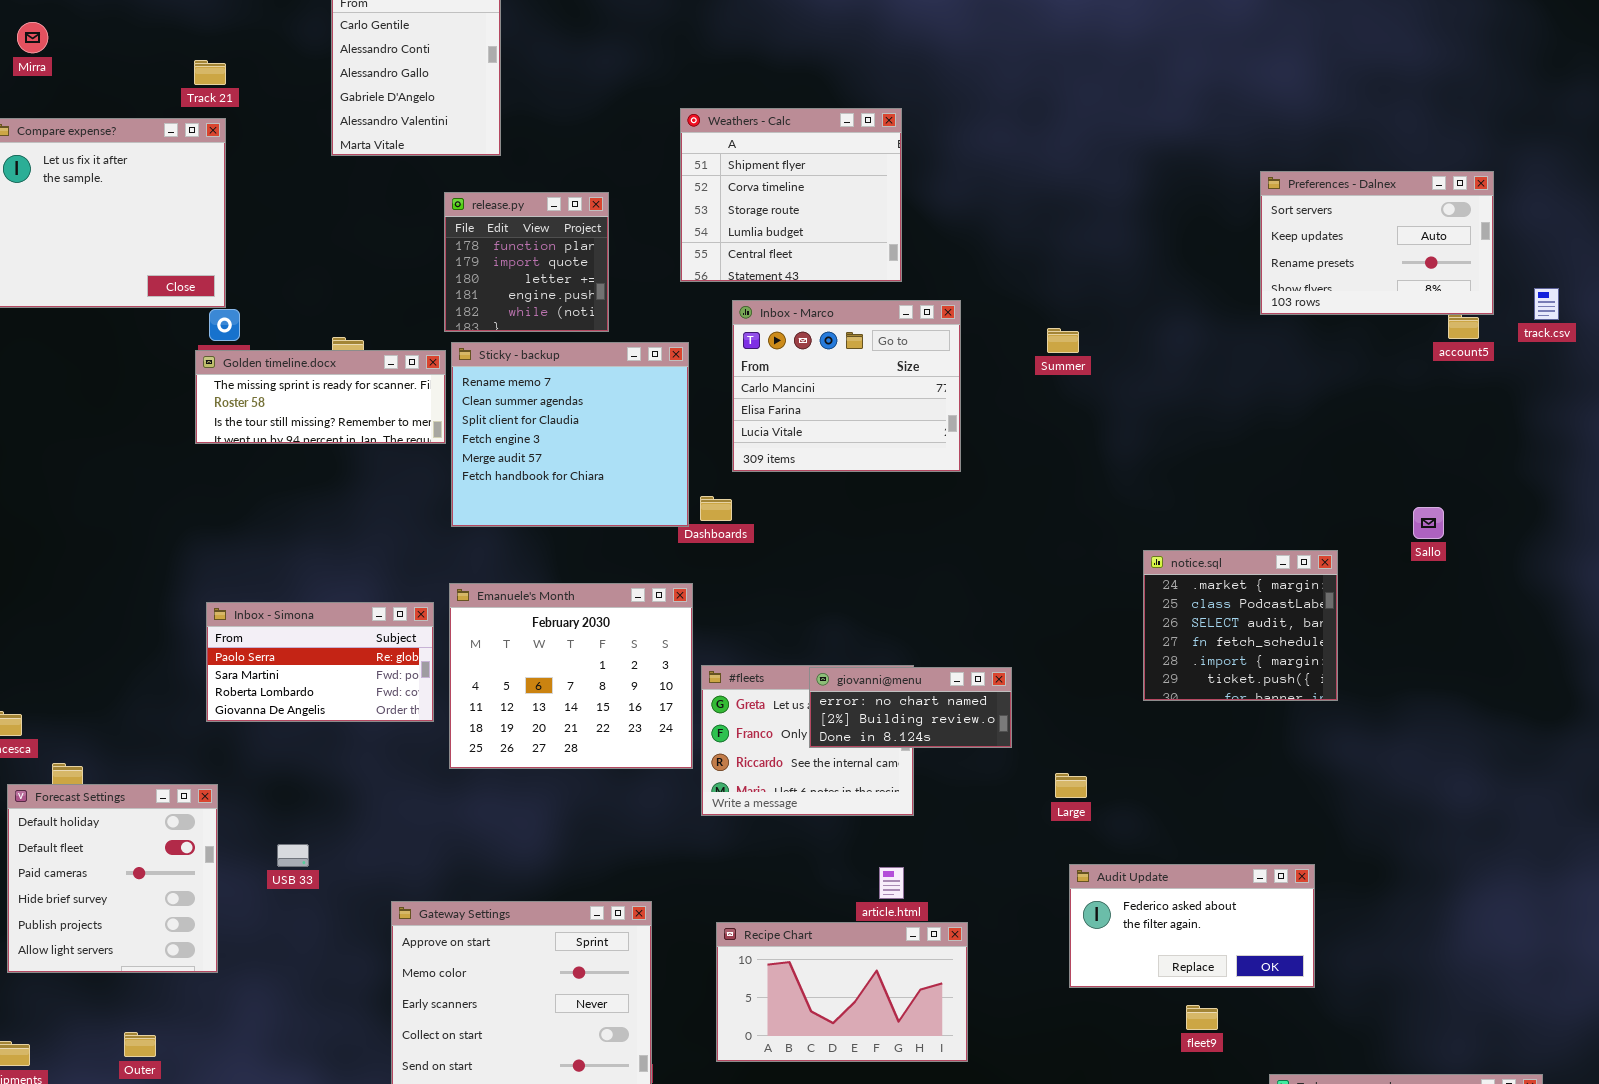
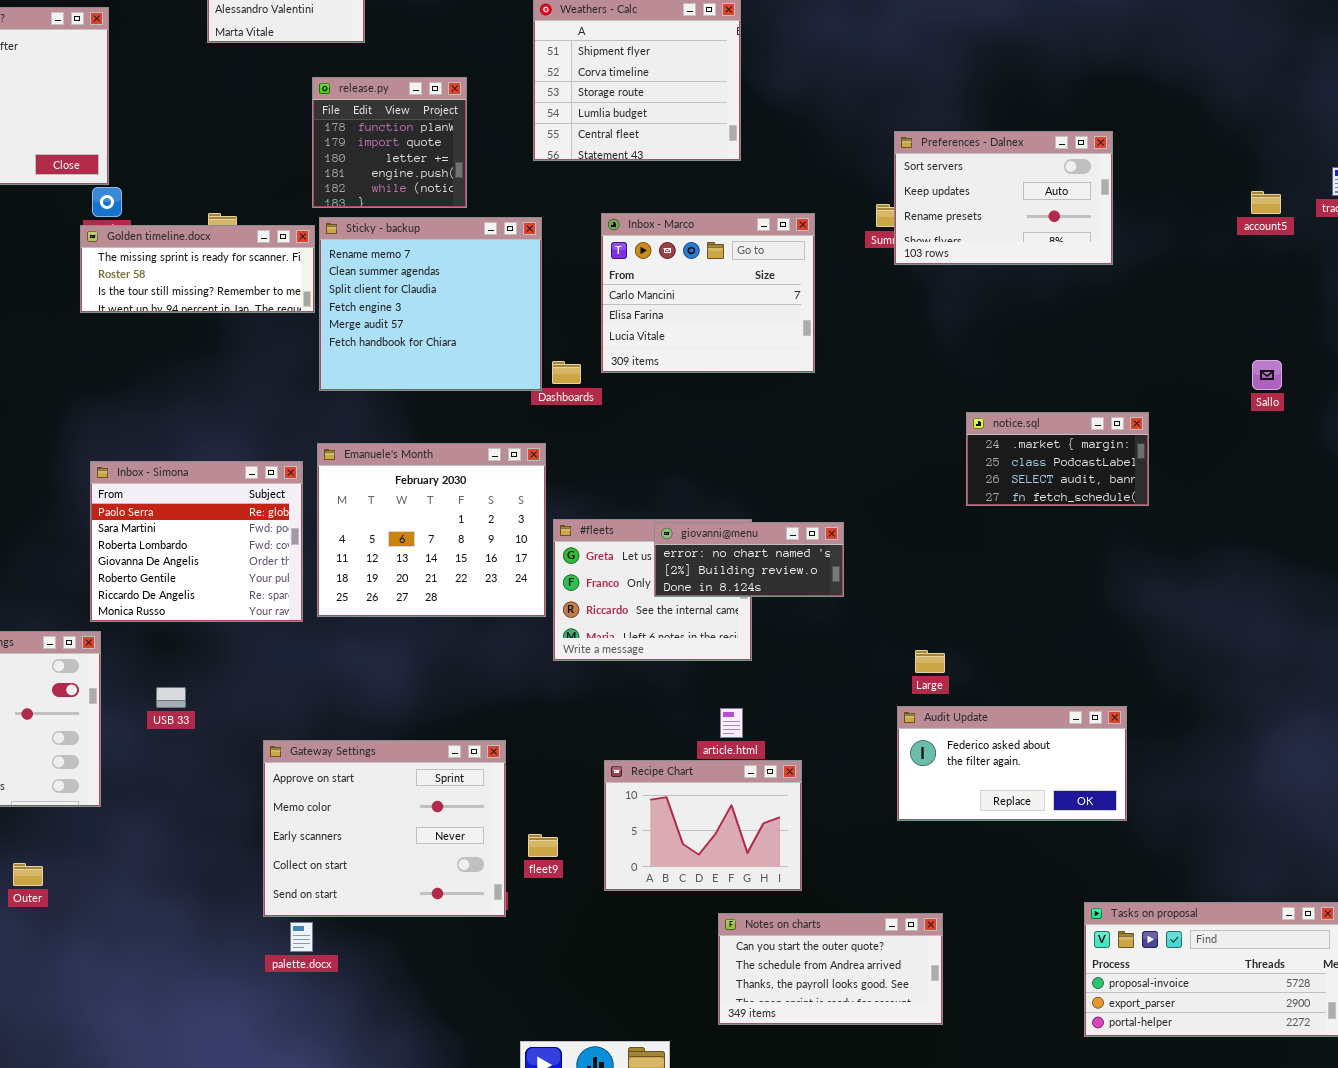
Preferences - Dalnex: [1260,171,1494,315] -> [894,131,1113,265], moved
Inbox - Marco: [732,300,961,472] -> [601,213,815,373], moved
Sallo: [1413,507,1444,539] -> [1252,360,1282,390], moved
notice.sql: [1143,550,1338,701] -> [966,412,1149,506], resized
Inbox - Simona: [206,602,434,722] -> [90,461,303,622], resized
Large: [1055,773,1087,798] -> [915,650,945,673], moved
Recipe Chart: [716,922,968,1062] -> [604,760,802,891], resized
fleet9: [1186,1005,1218,1030] -> [528,834,558,857], moved

